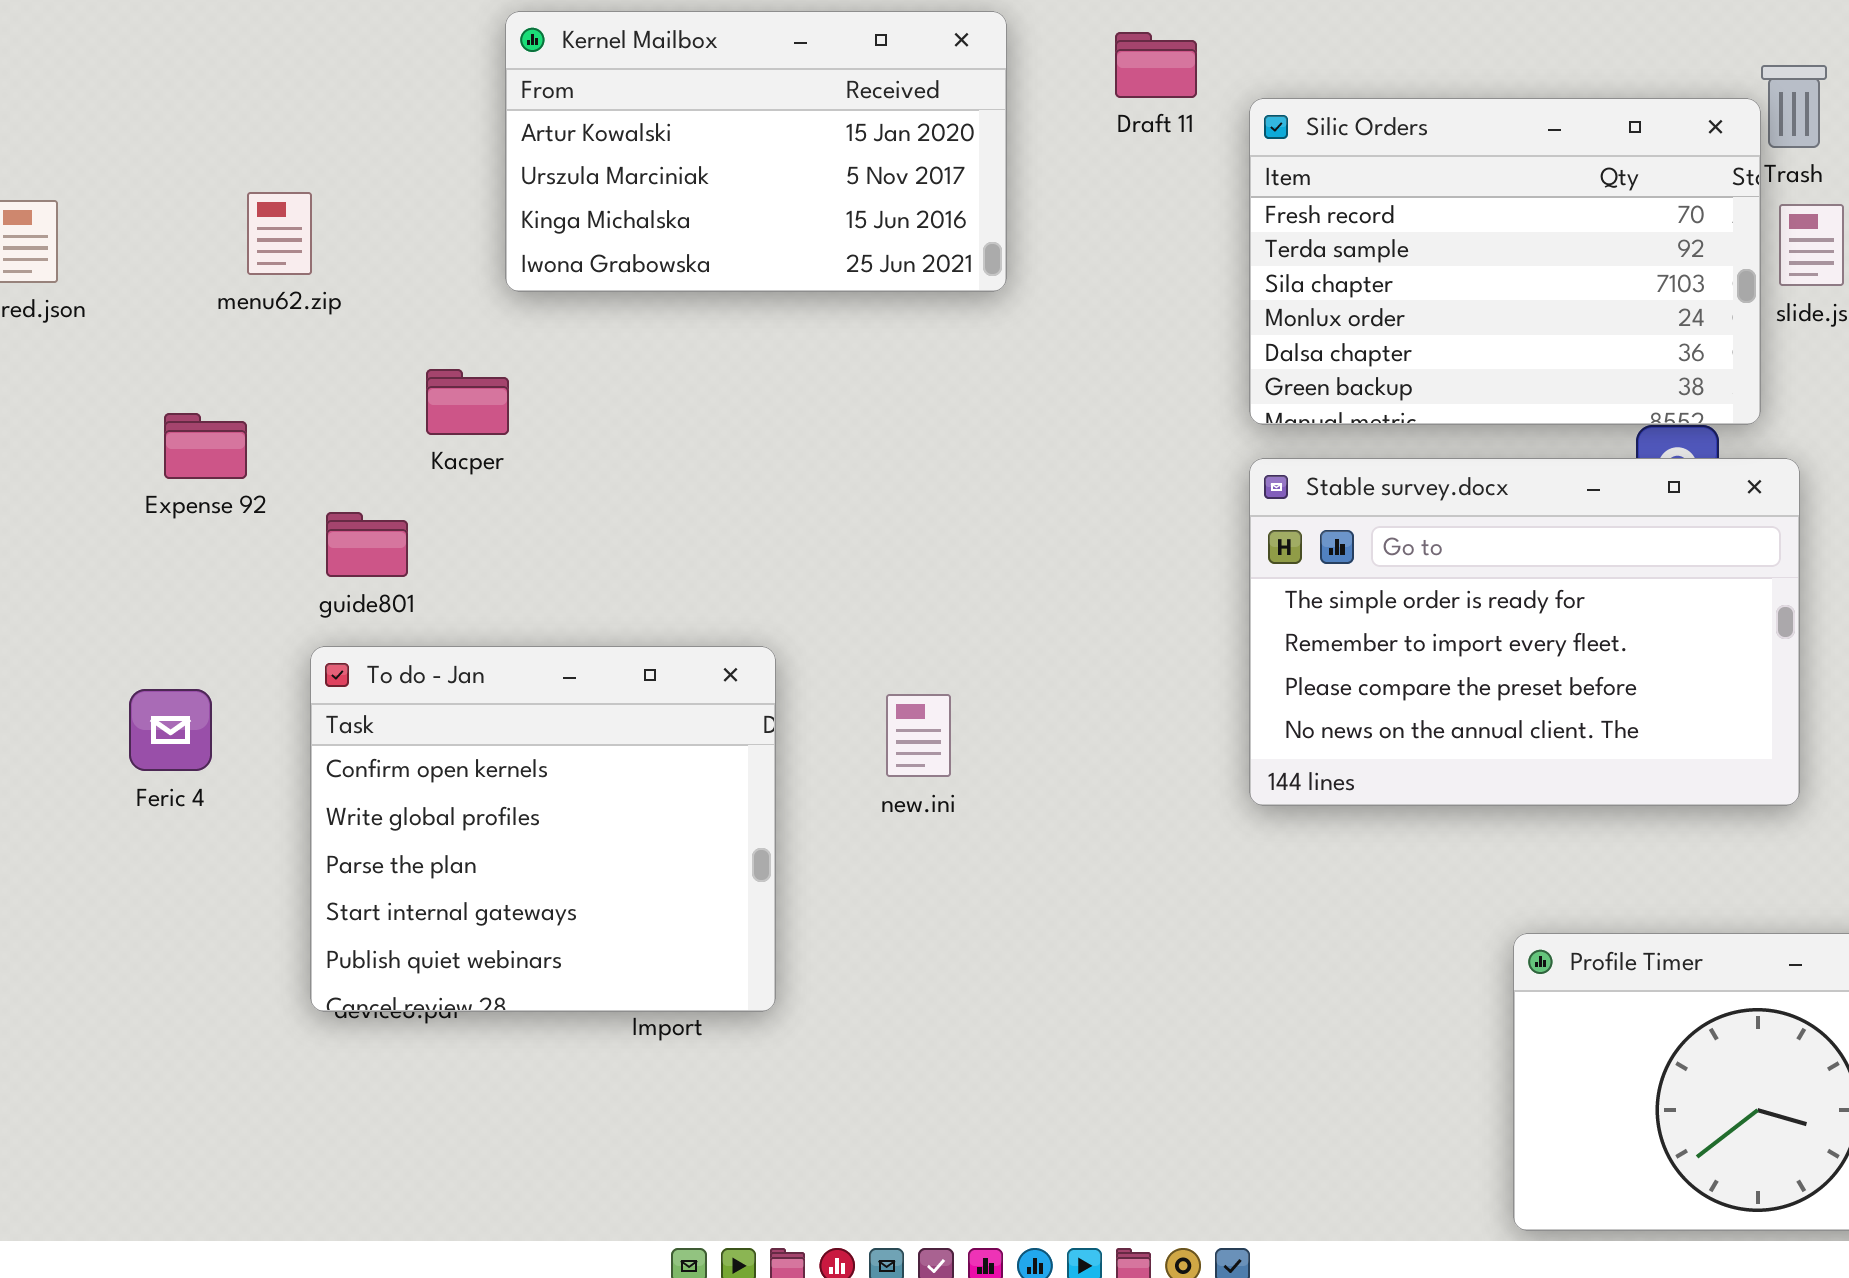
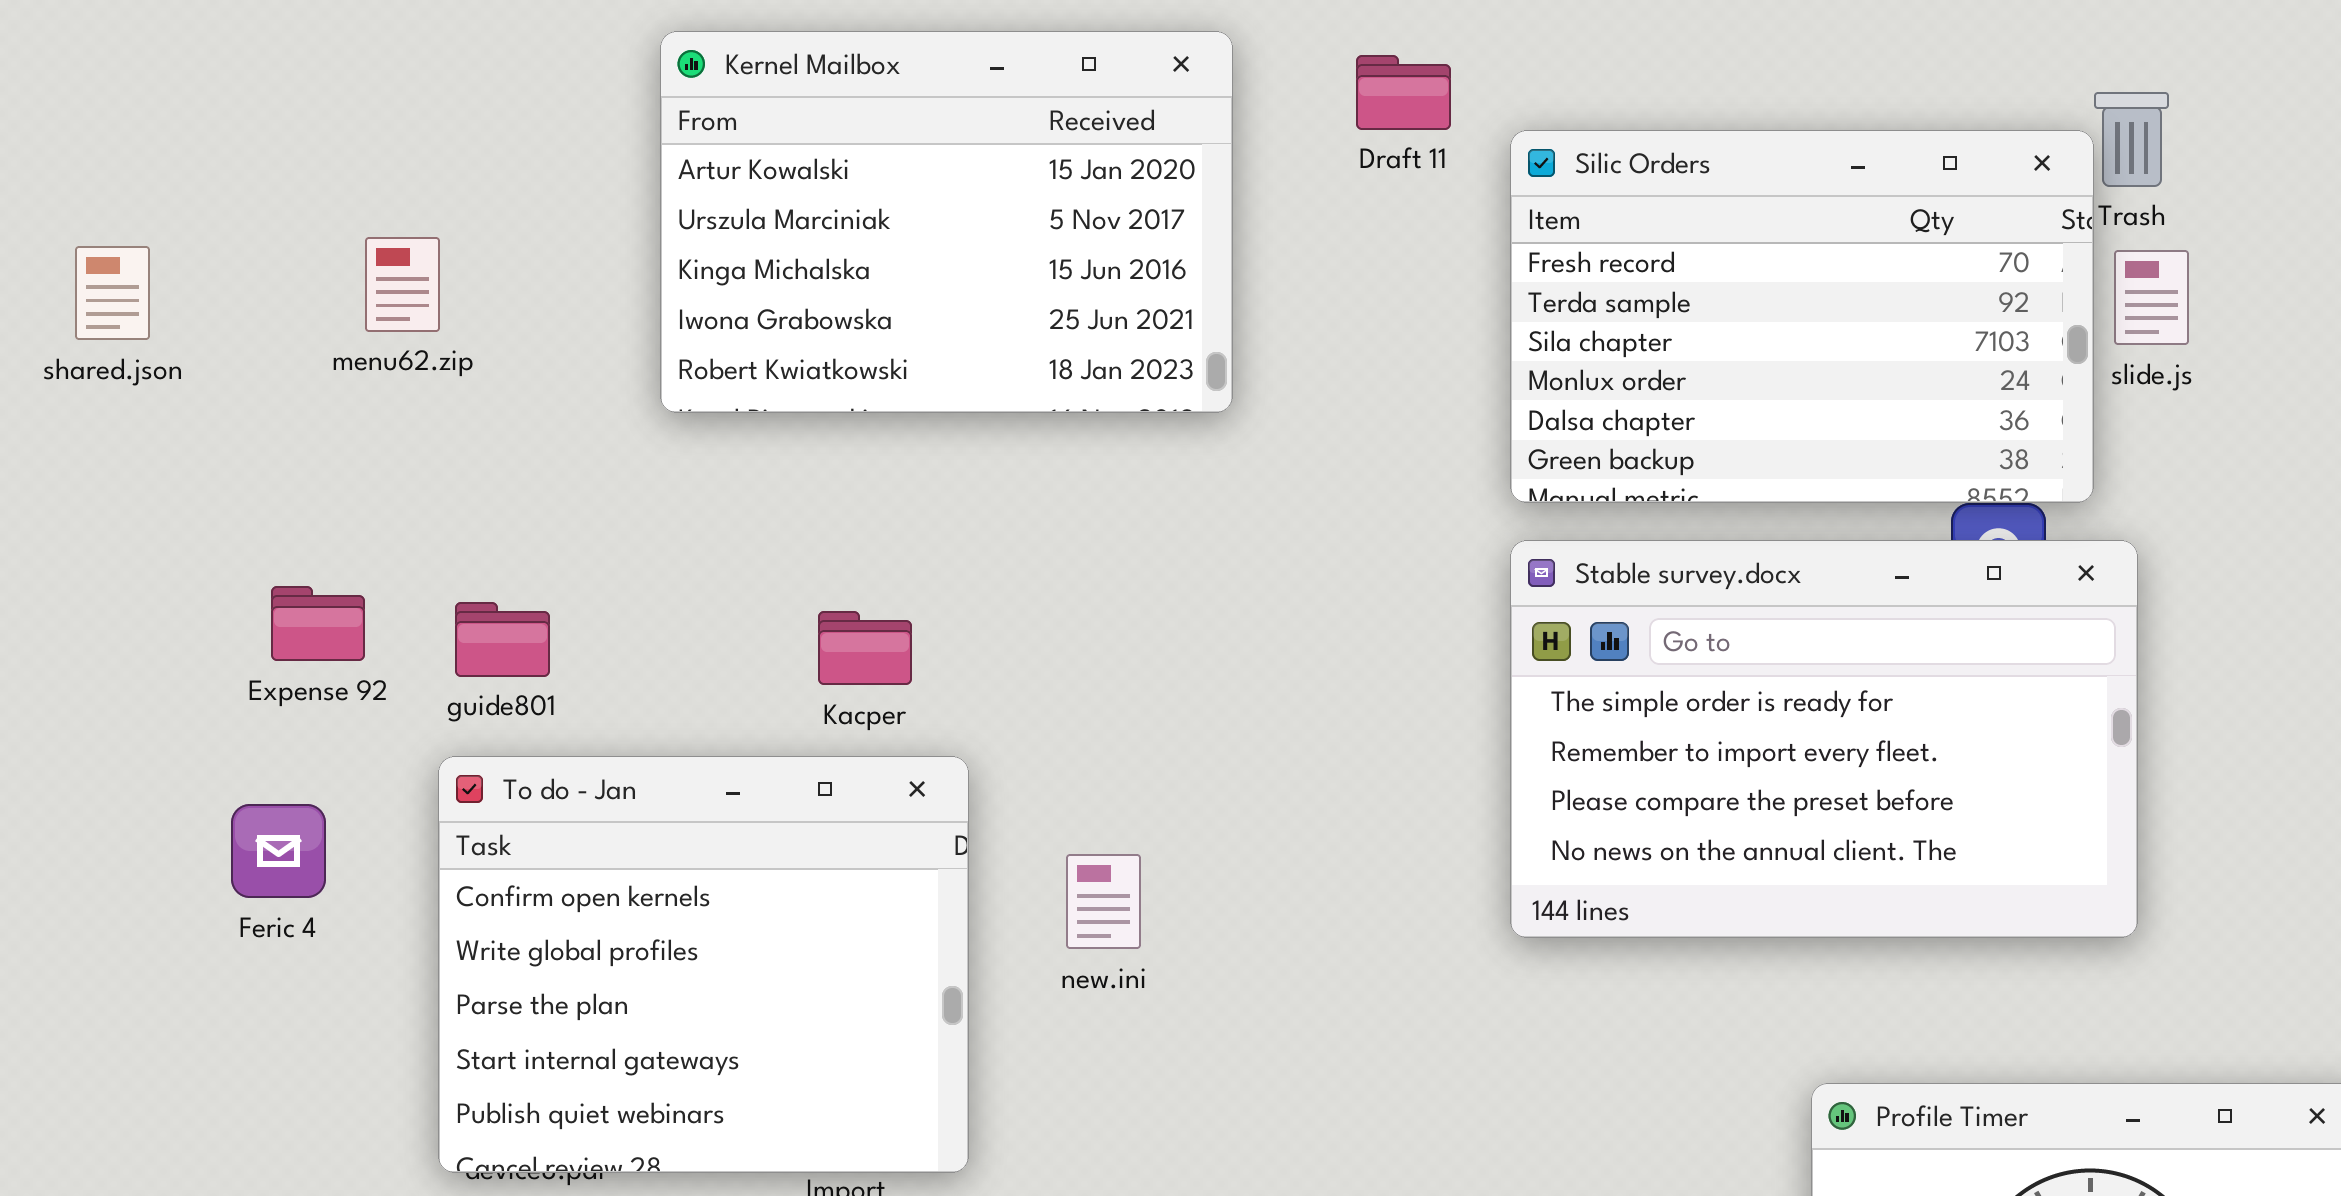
Kernel Mailbox: [505,11,1007,292] -> [660,31,1233,413], resized
Kacper: [426,369,509,435] -> [818,611,912,685], moved
Expense 92: [164,413,247,479] -> [271,586,365,661], moved
new.ini: [886,694,951,777] -> [1066,854,1141,949], moved

